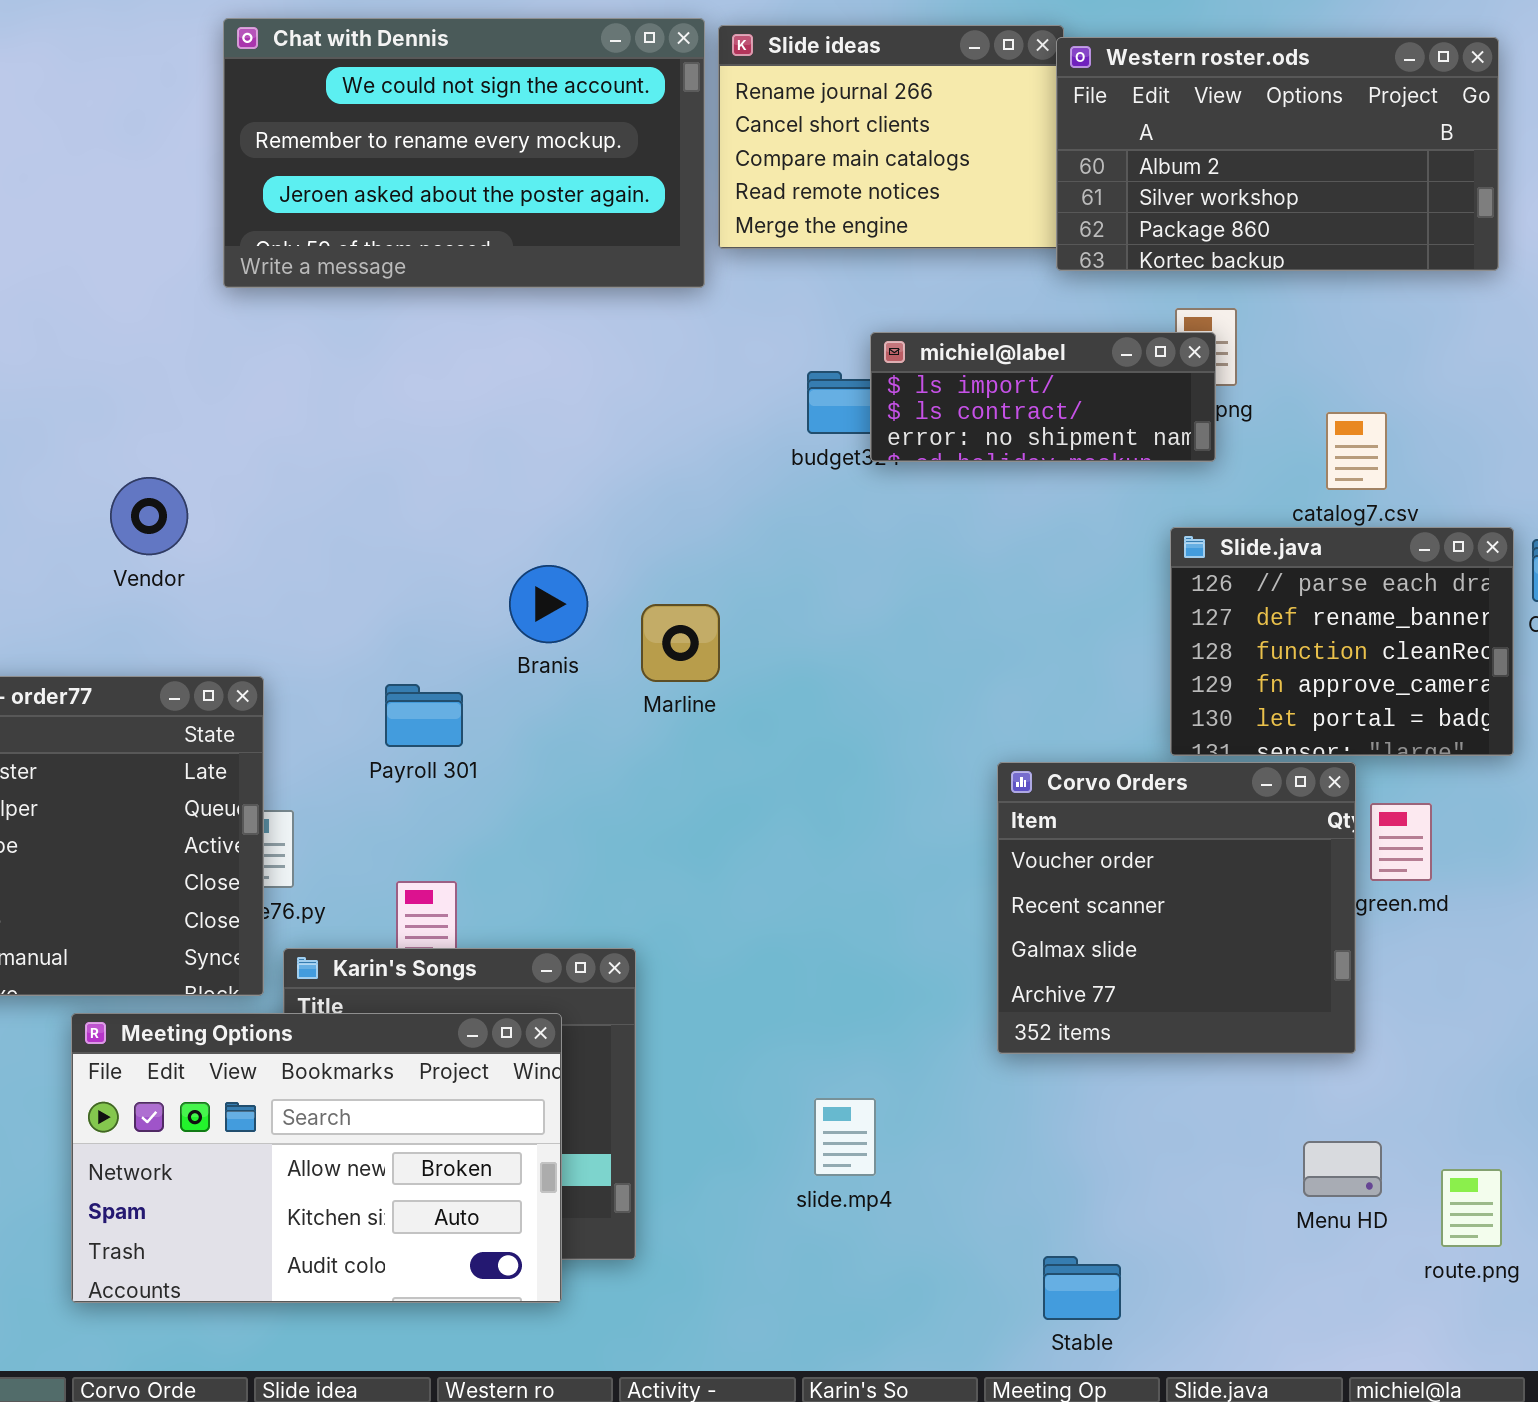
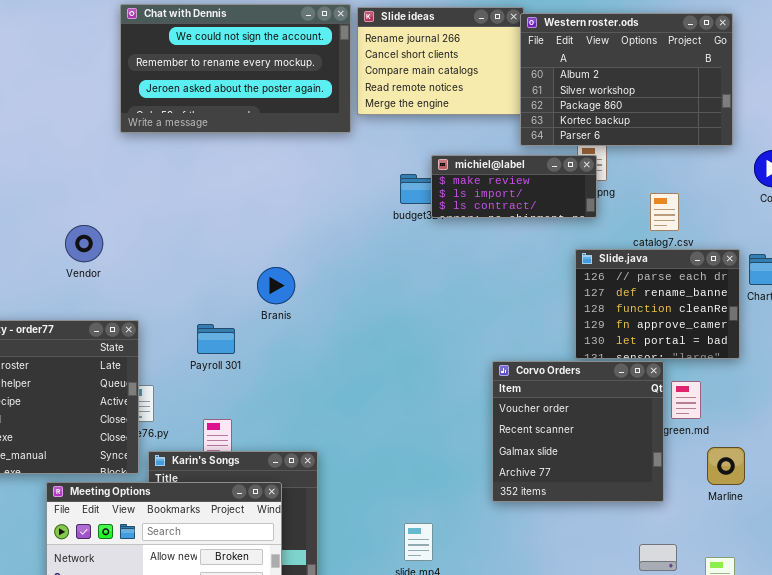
Western roster.ods: [1056,37,1499,271] -> [520,13,733,146], resized
michiel@label: [870,332,1216,462] -> [431,155,597,218], scrolled up 1 row
Marline: [641,604,720,682] -> [707,447,745,485], moved

